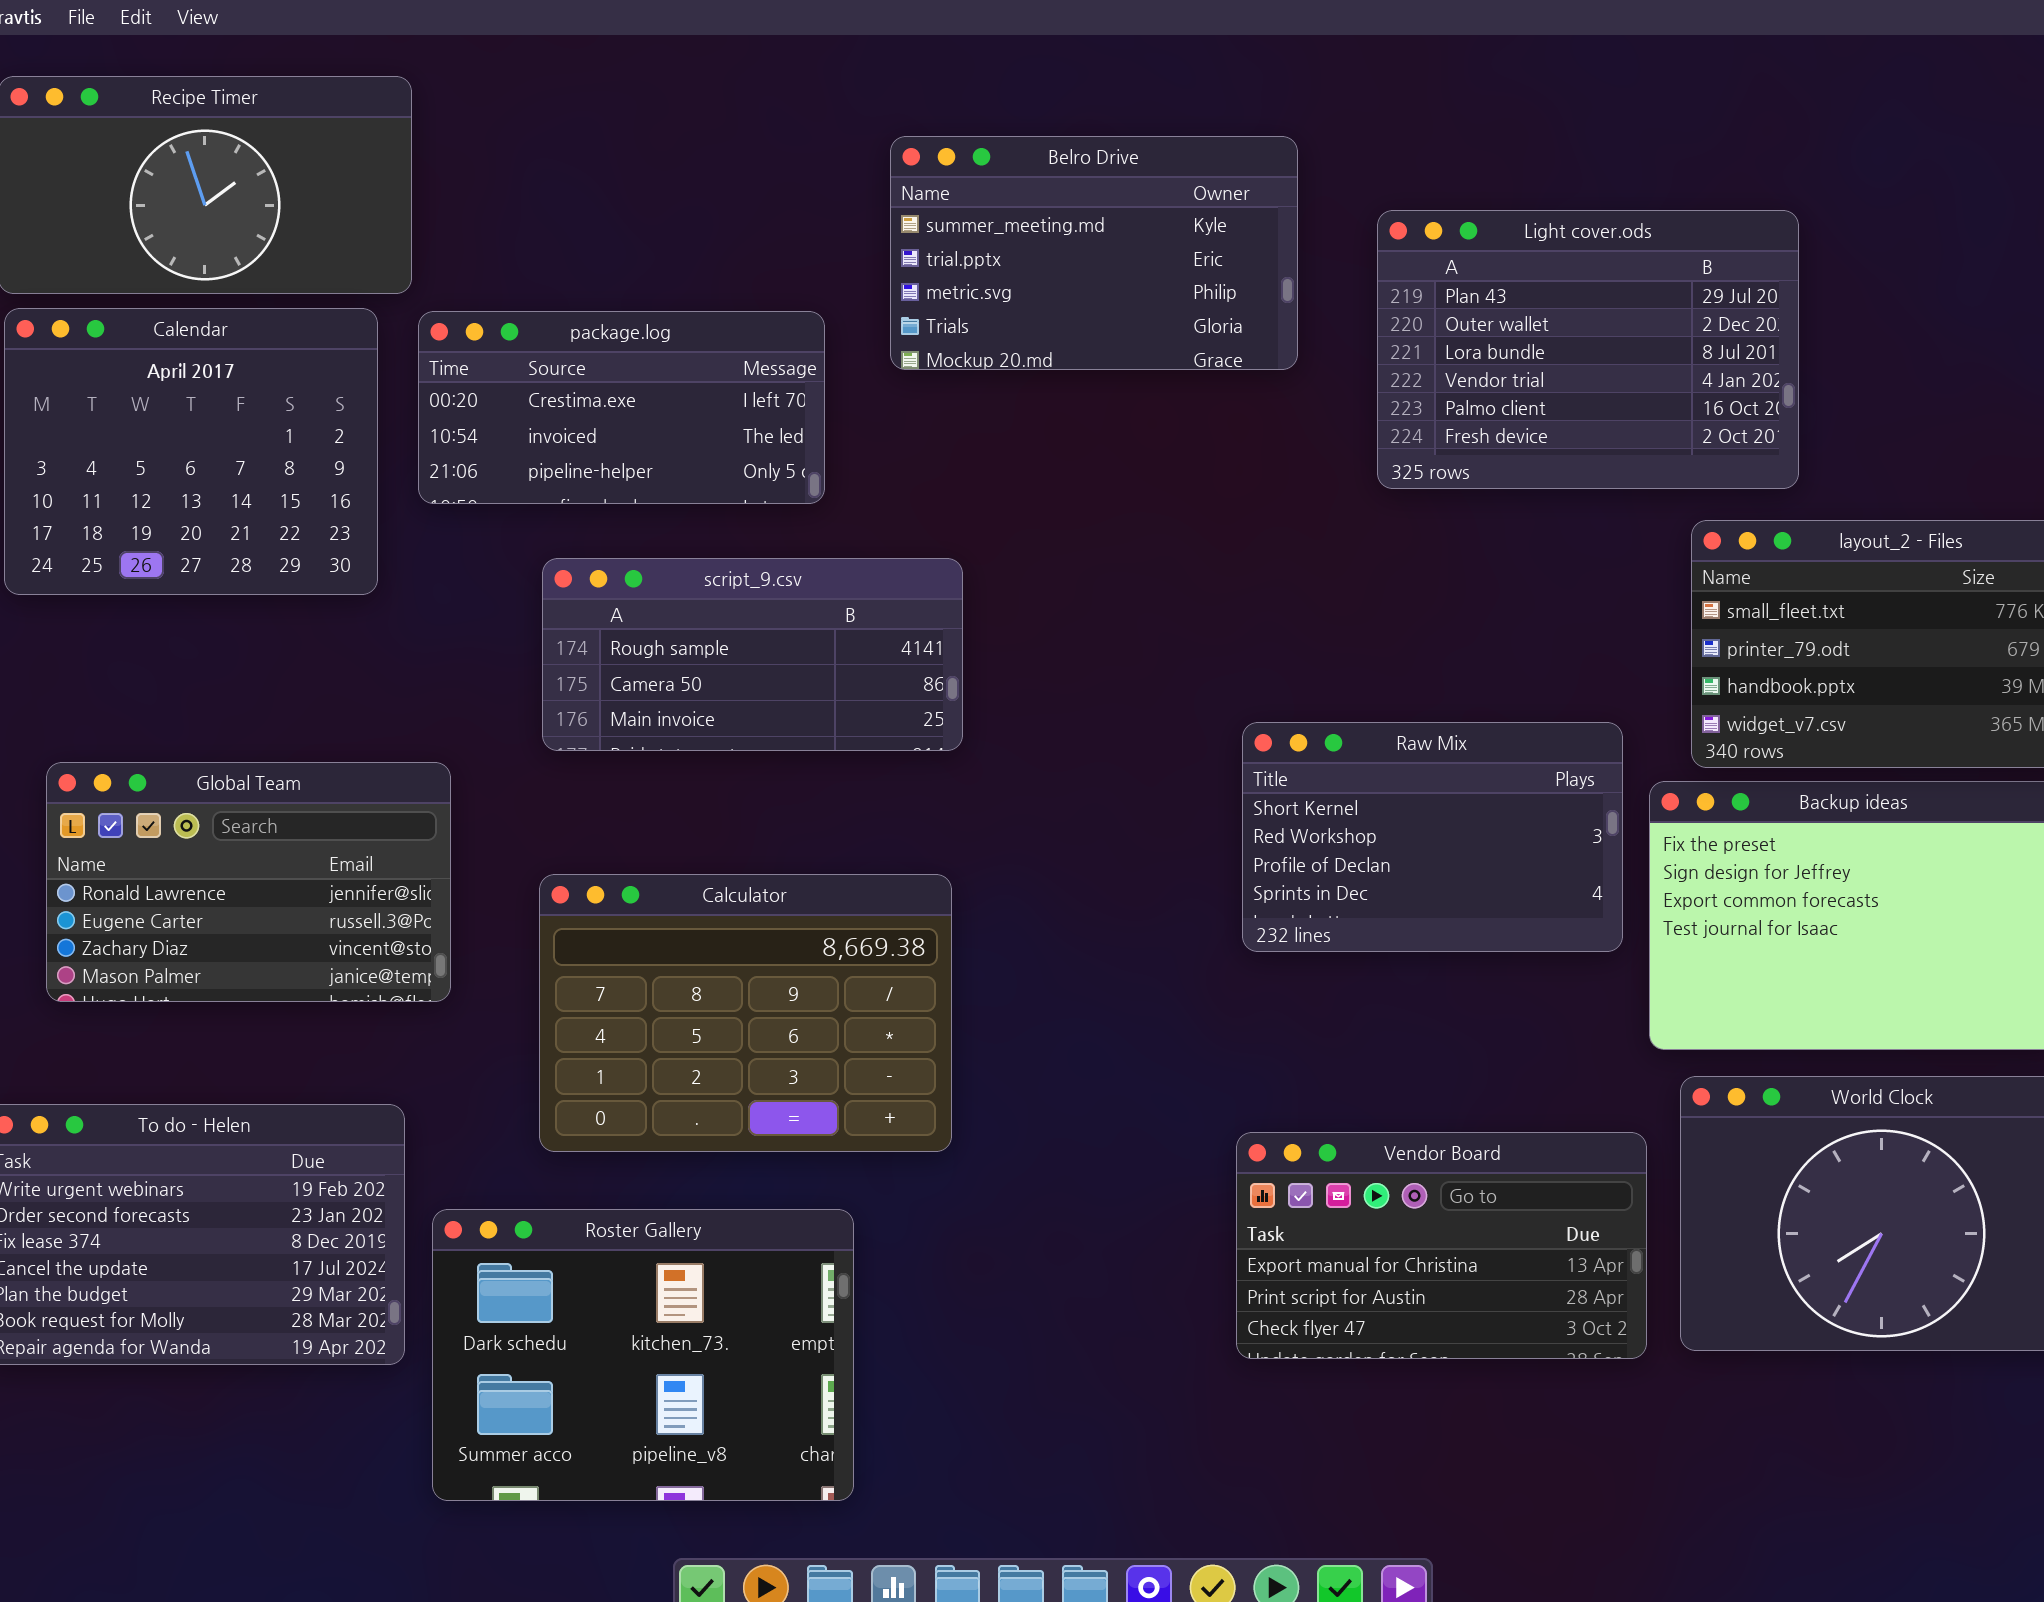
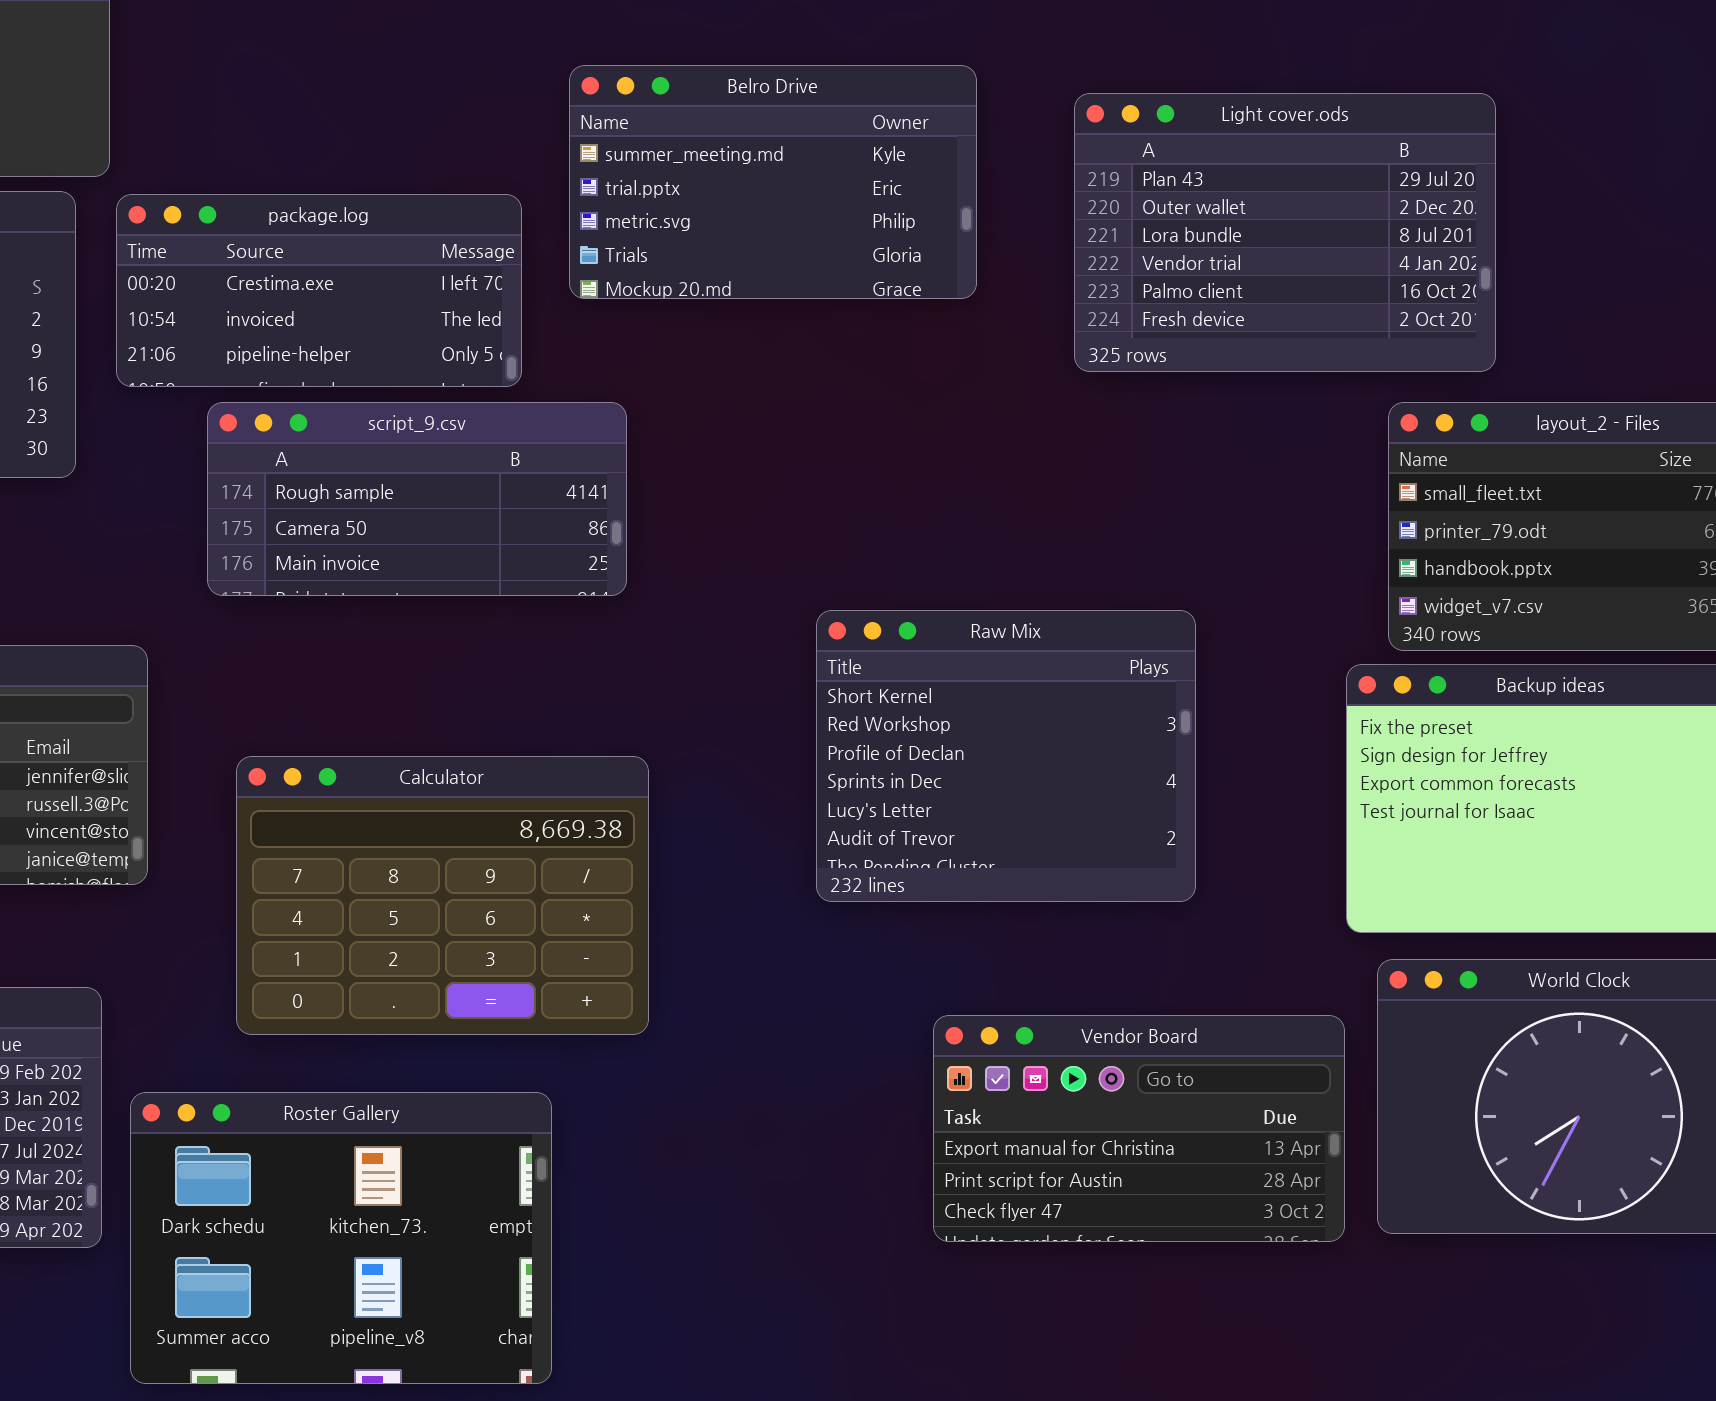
Belro Drive: [890,136,1298,370] -> [569,65,977,299], moved
script_9.csv: [542,558,963,751] -> [207,402,627,596], moved
Raw Mix: [1242,722,1623,952] -> [816,610,1196,902], moved, resized

